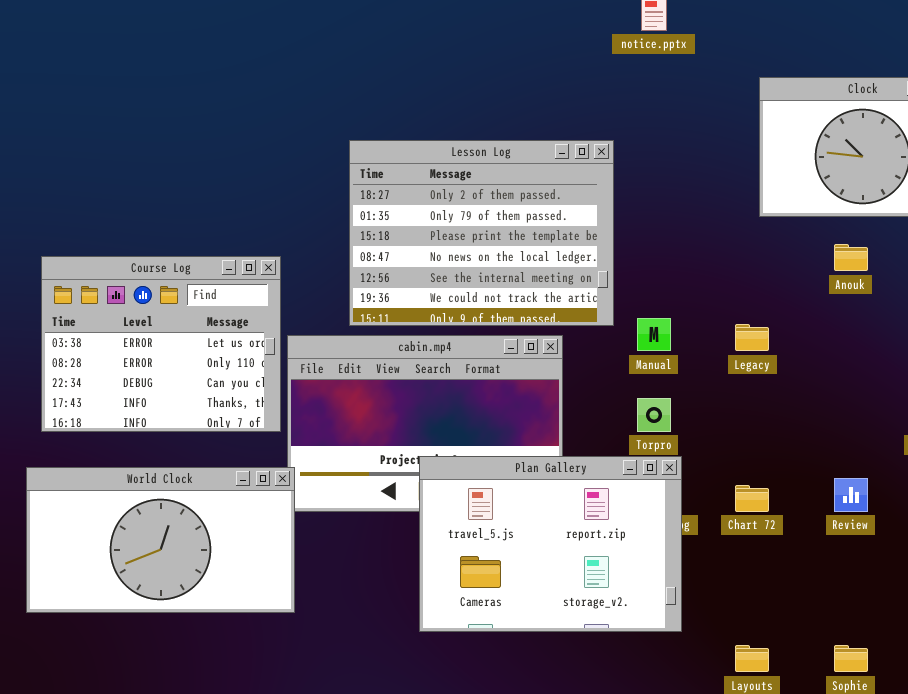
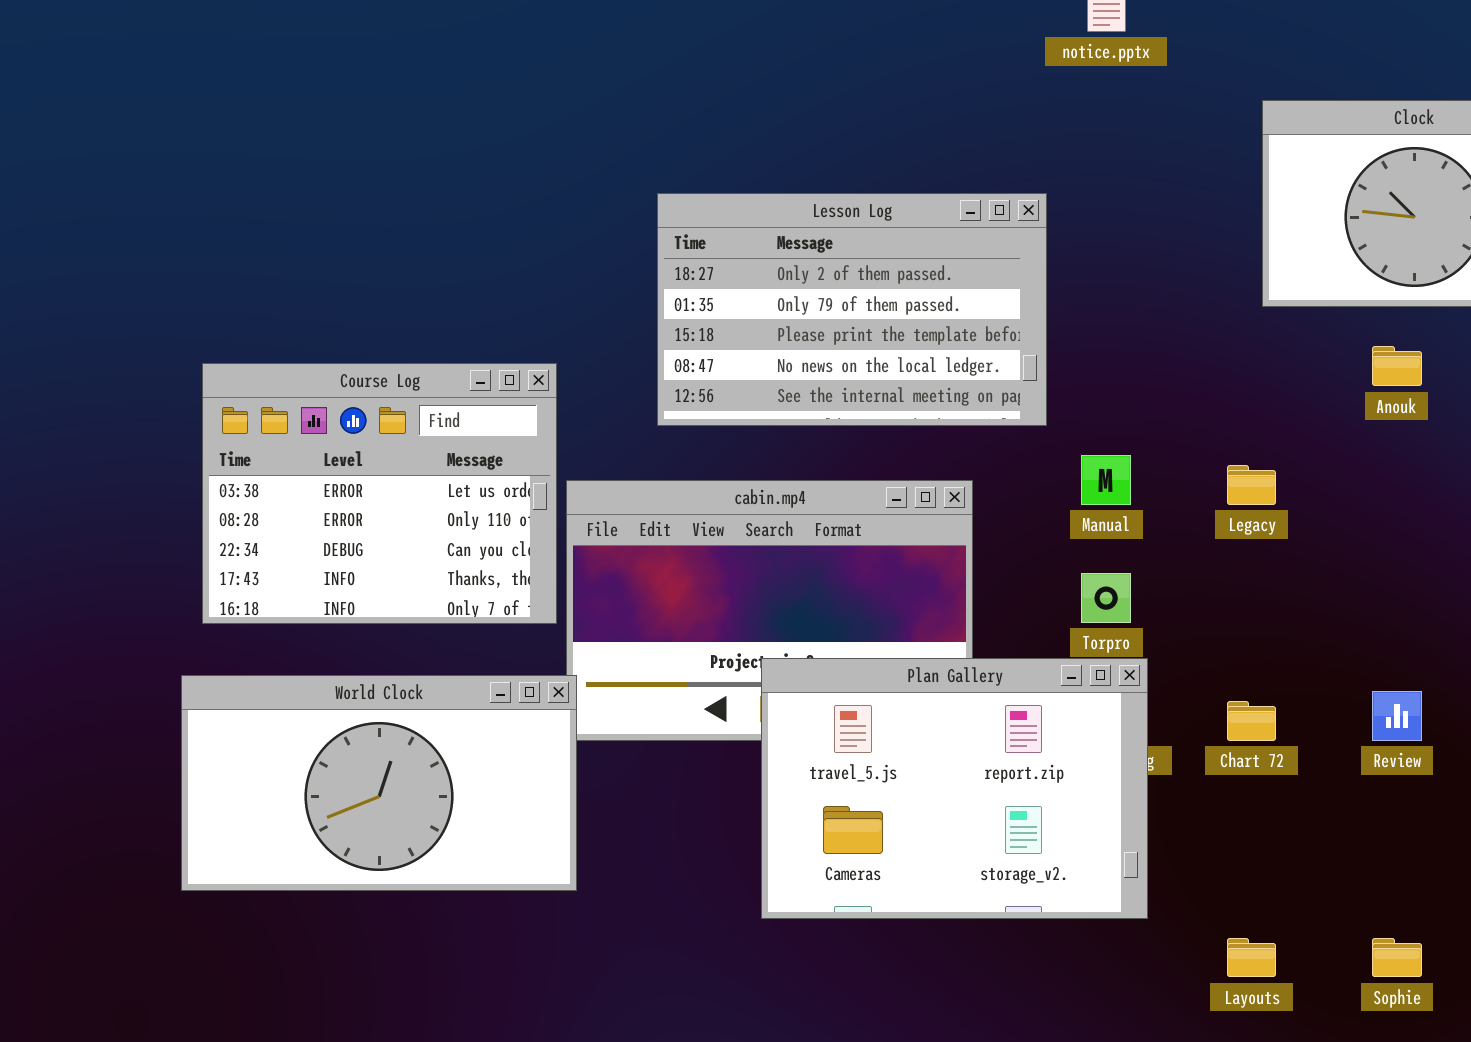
Lesson Log: [349,140,614,326] -> [657,193,1047,426], resized

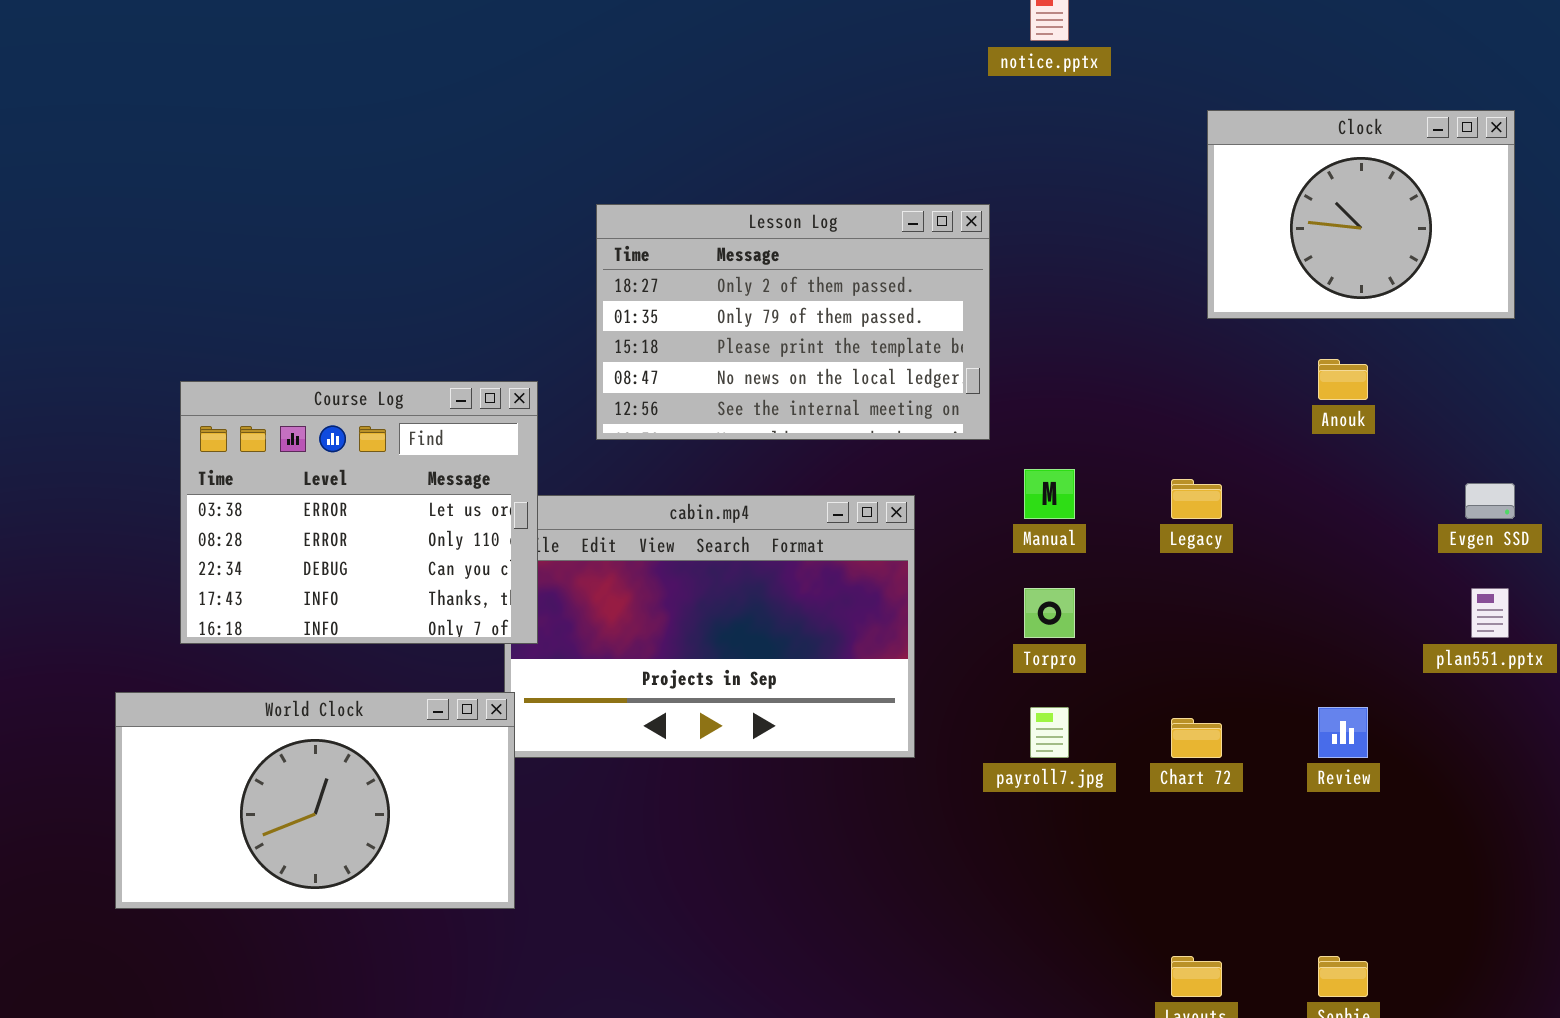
Course Log: [202,363,557,624] -> [180,381,538,644], moved
Plan Gallery: [761,658,1148,919] -> none, closed

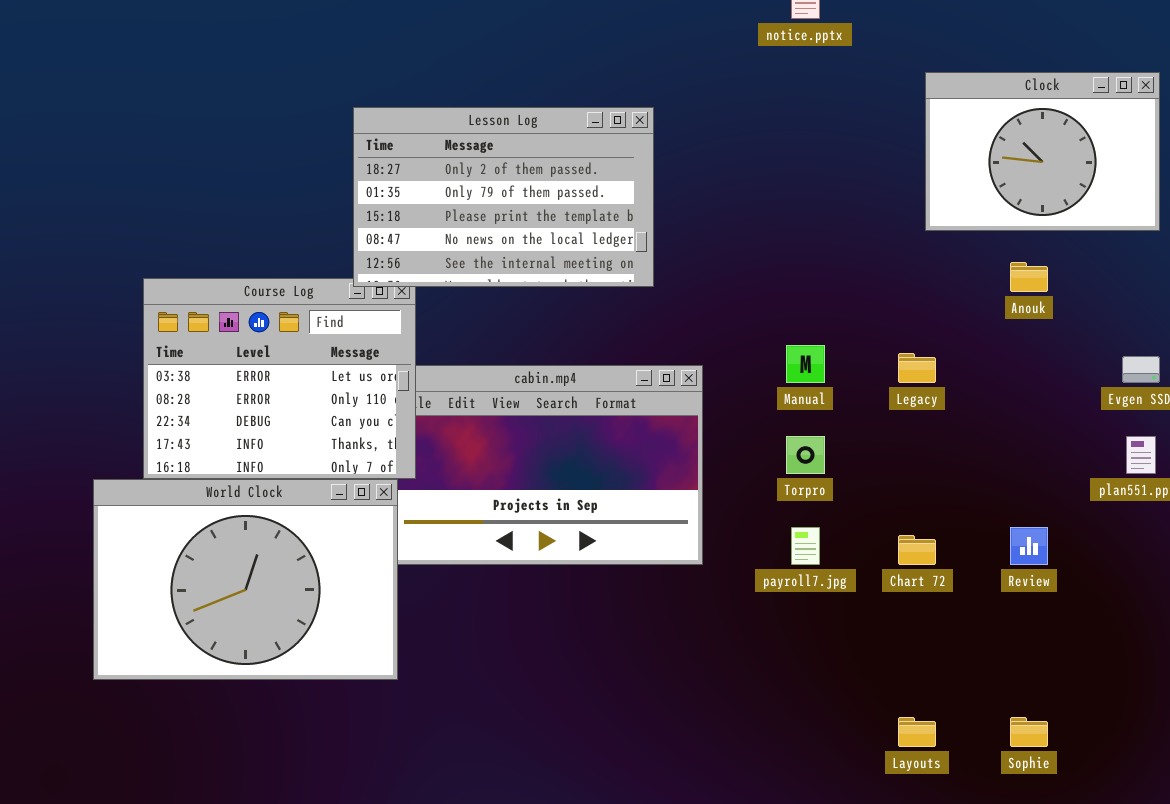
Lesson Log: [596,204,990,440] -> [353,107,654,287], moved
World Clock: [115,692,515,909] -> [93,479,398,680], resized

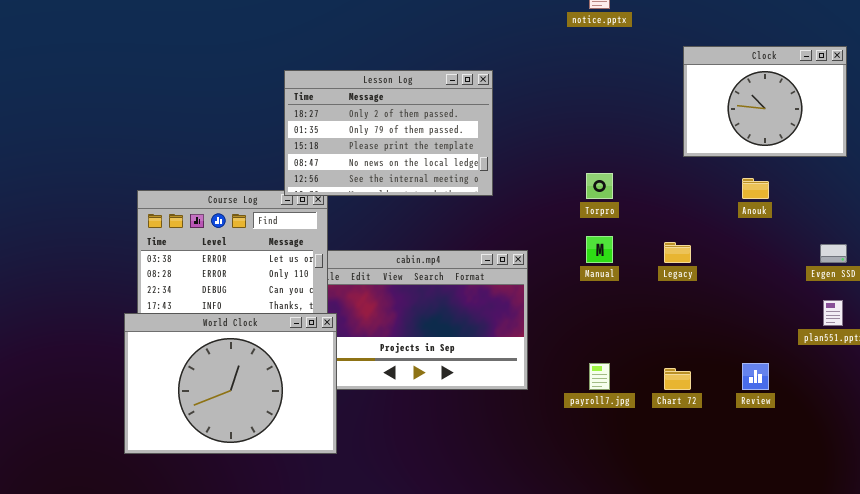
Torpro: [786,436,825,474] -> [586,173,613,199], moved
World Clock: [93,479,398,680] -> [124,313,337,454], moved

